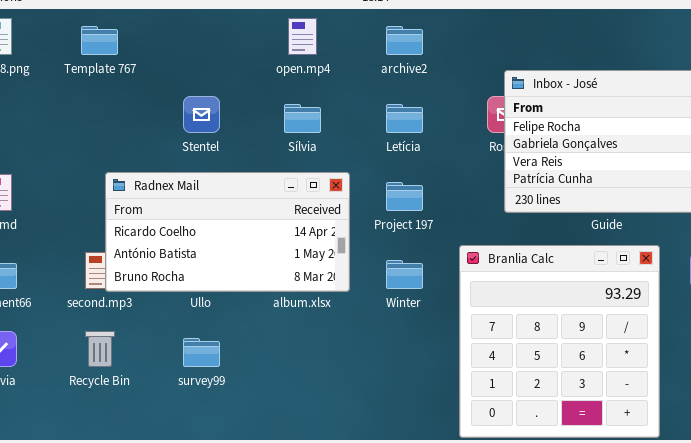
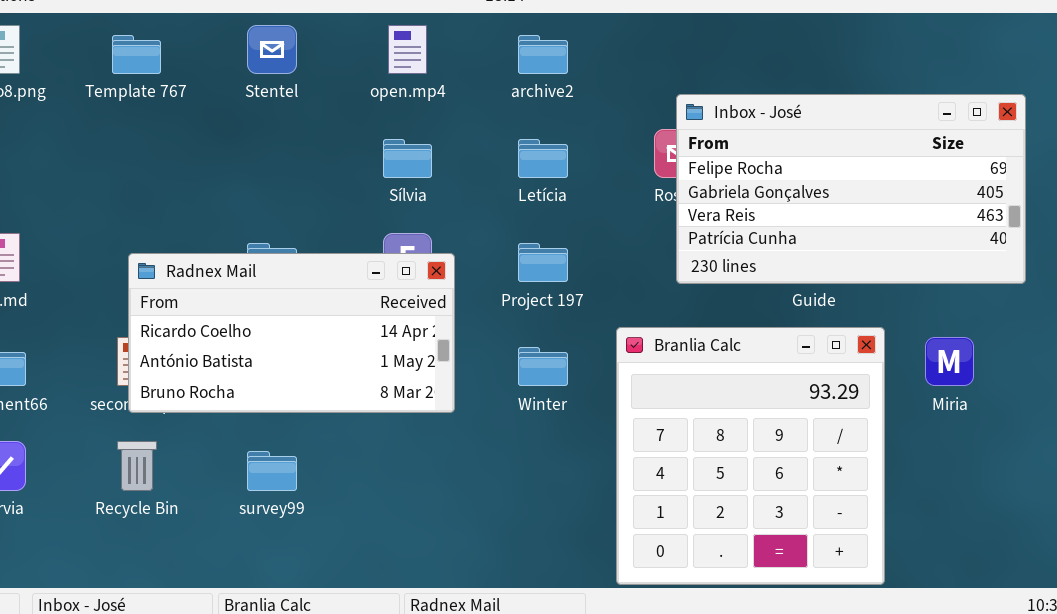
Stentel: [183,96,220,133] -> [247,25,297,74], moved
Radnex Mail: [105,172,350,292] -> [128,253,455,413], moved

